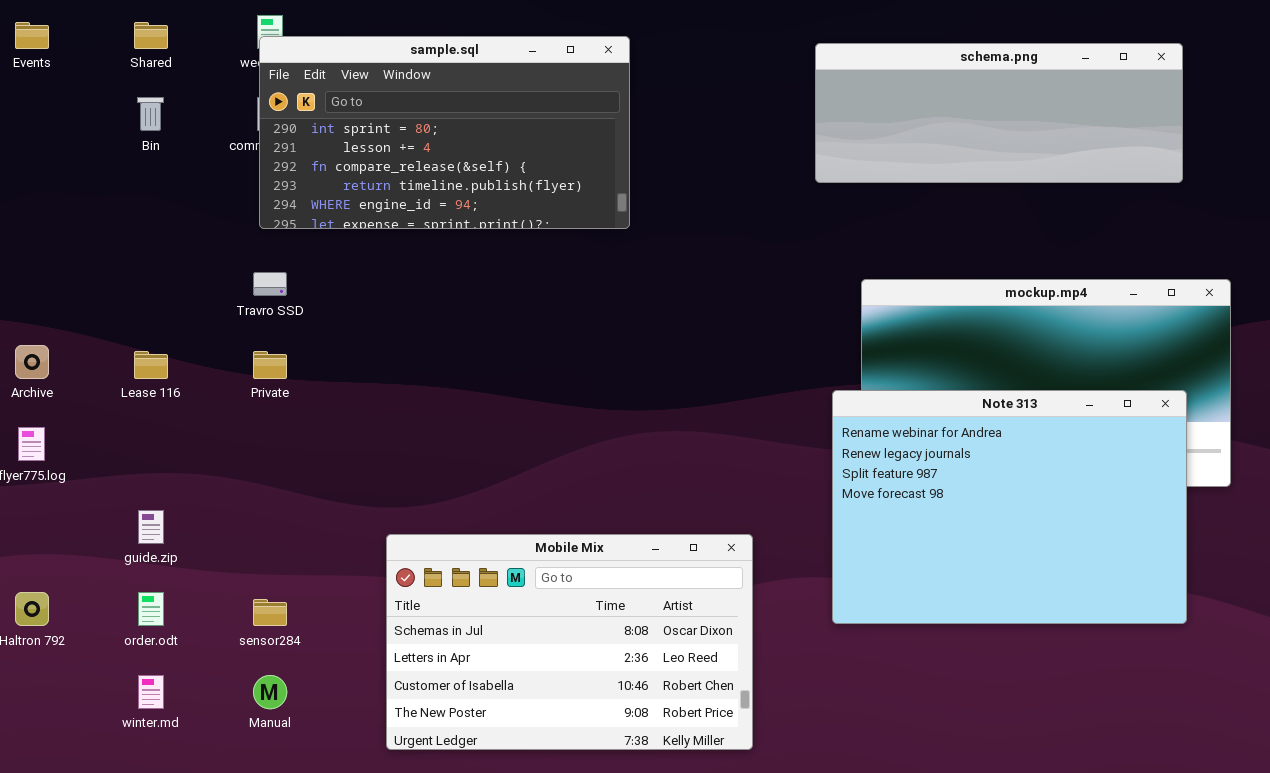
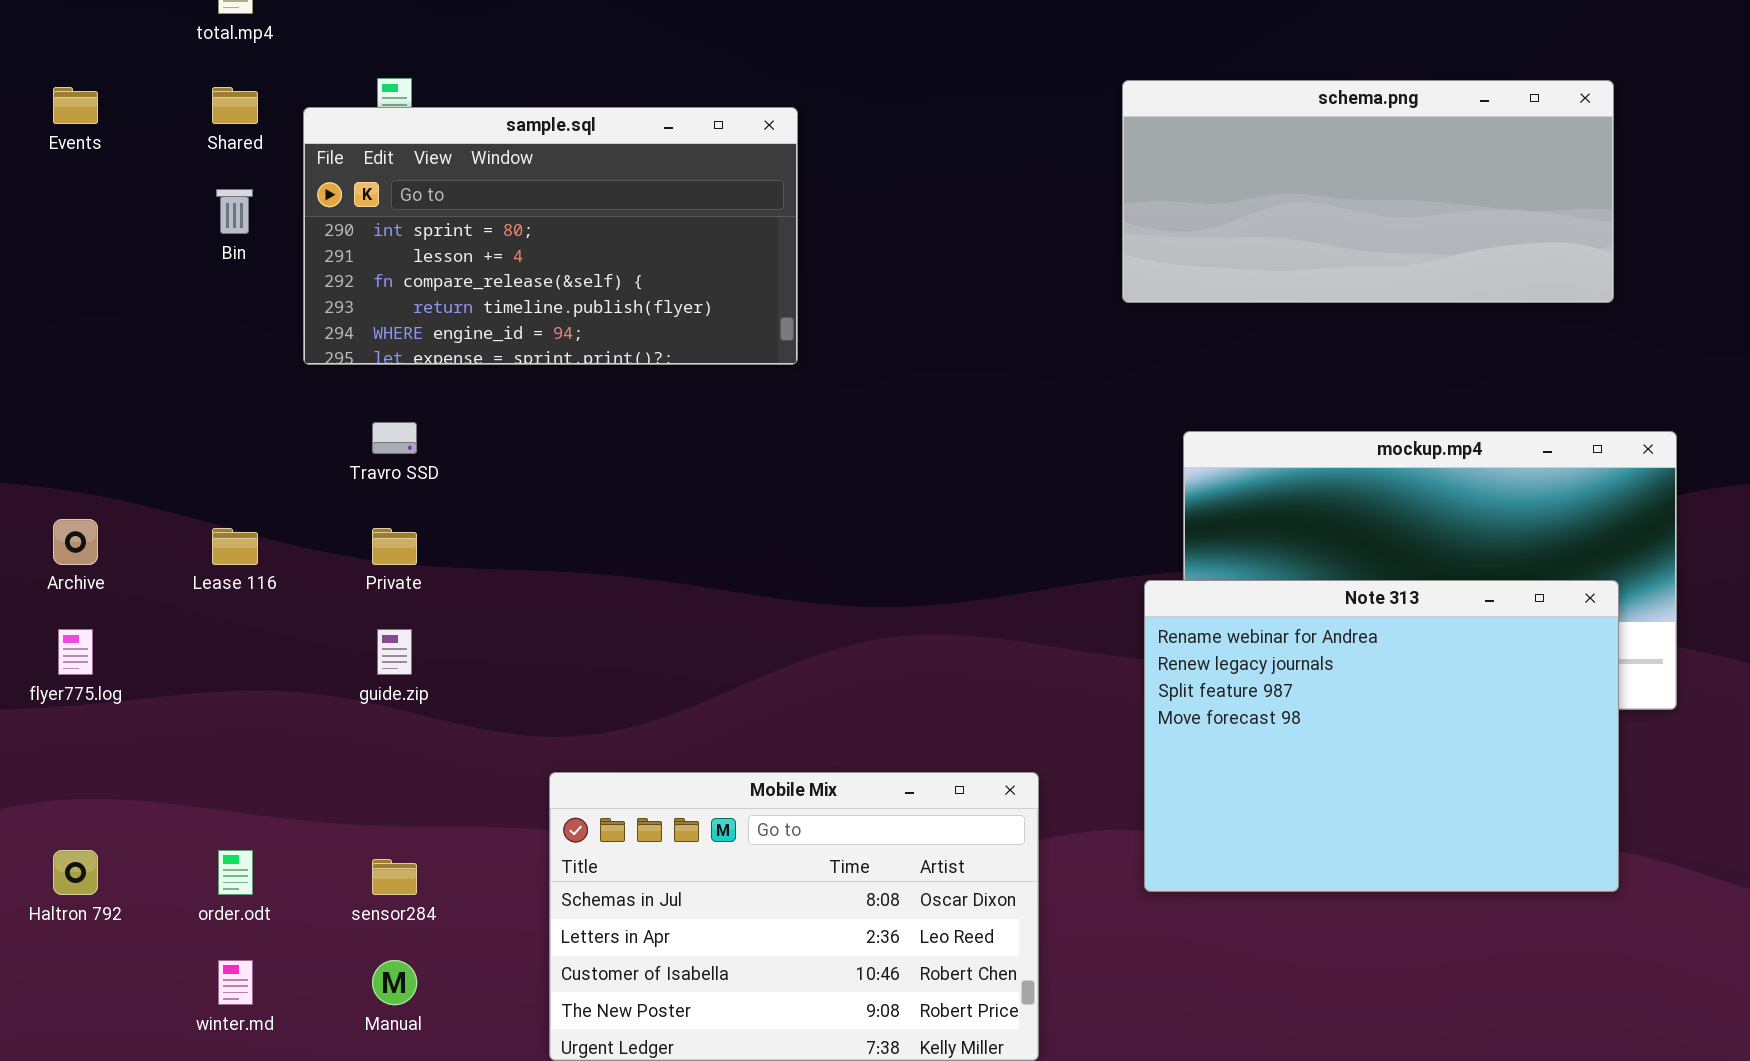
sample.sql: [259,36,630,229] -> [303,107,798,365], moved
schema.png: [815,43,1183,183] -> [1122,80,1614,303], resized
guide.zip: [138,510,164,544] -> [377,629,412,675], moved

